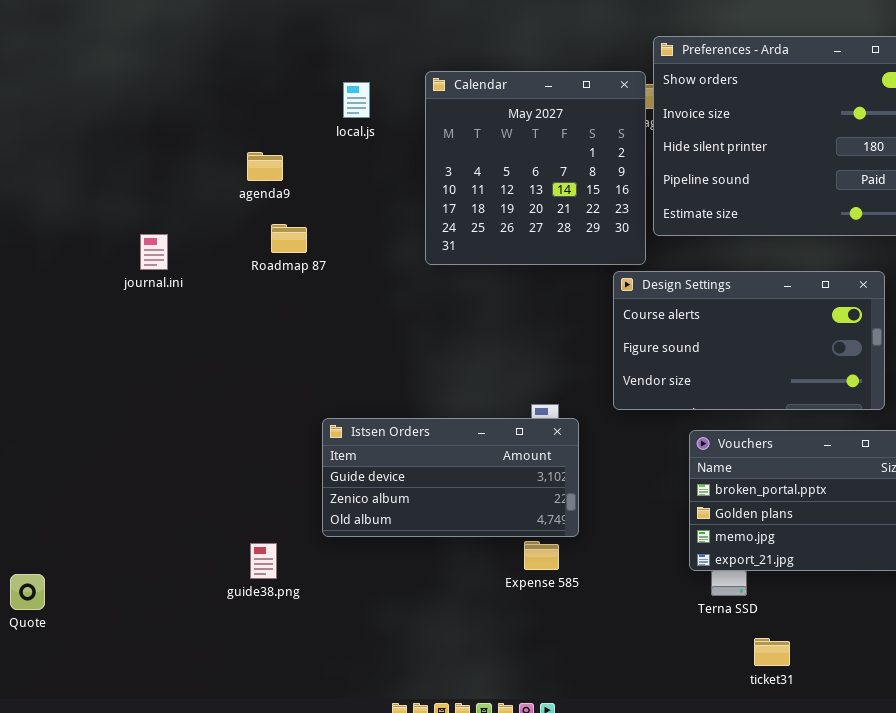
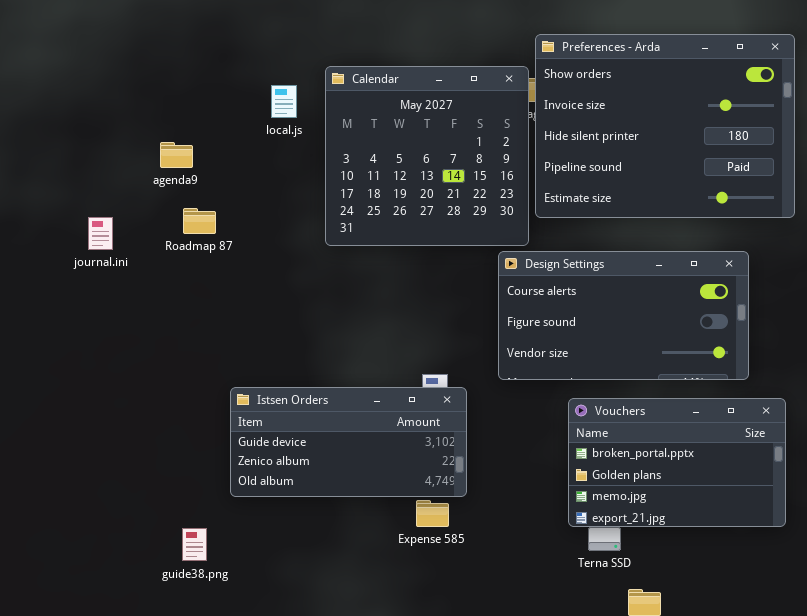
local.js: [343,82,370,118] -> [271,85,297,118], moved
journal.ini: [140,234,168,270] -> [88,217,113,250], moved
guide38.png: [250,543,277,579] -> [182,528,207,561], moved

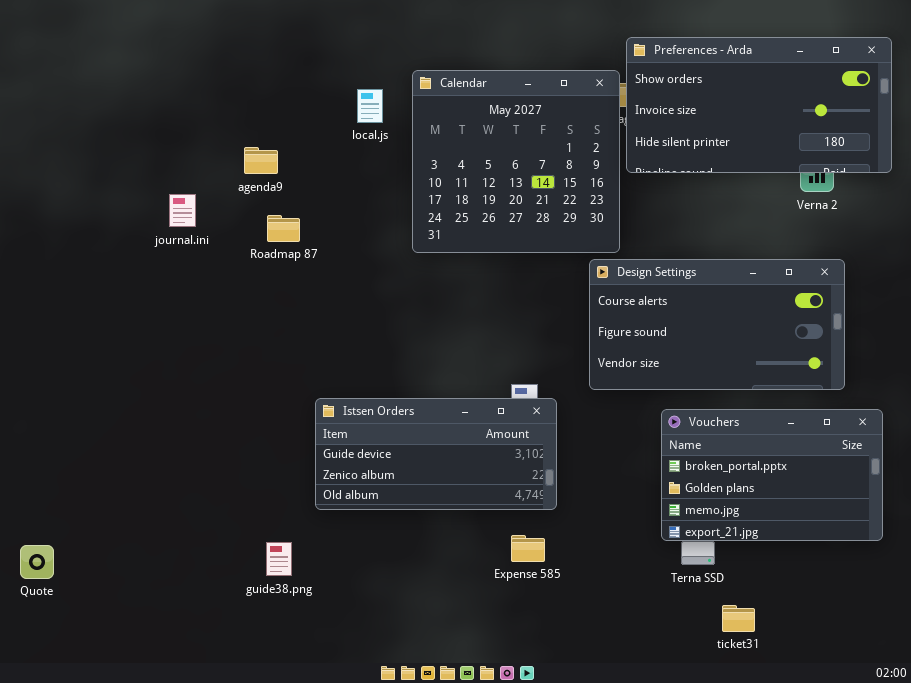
Preferences - Arda: [535,34,795,218] -> [626,37,892,173], resized
journal.ini: [88,217,113,250] -> [169,194,196,227], moved
Expense 585: [416,500,449,527] -> [511,535,545,562], moved

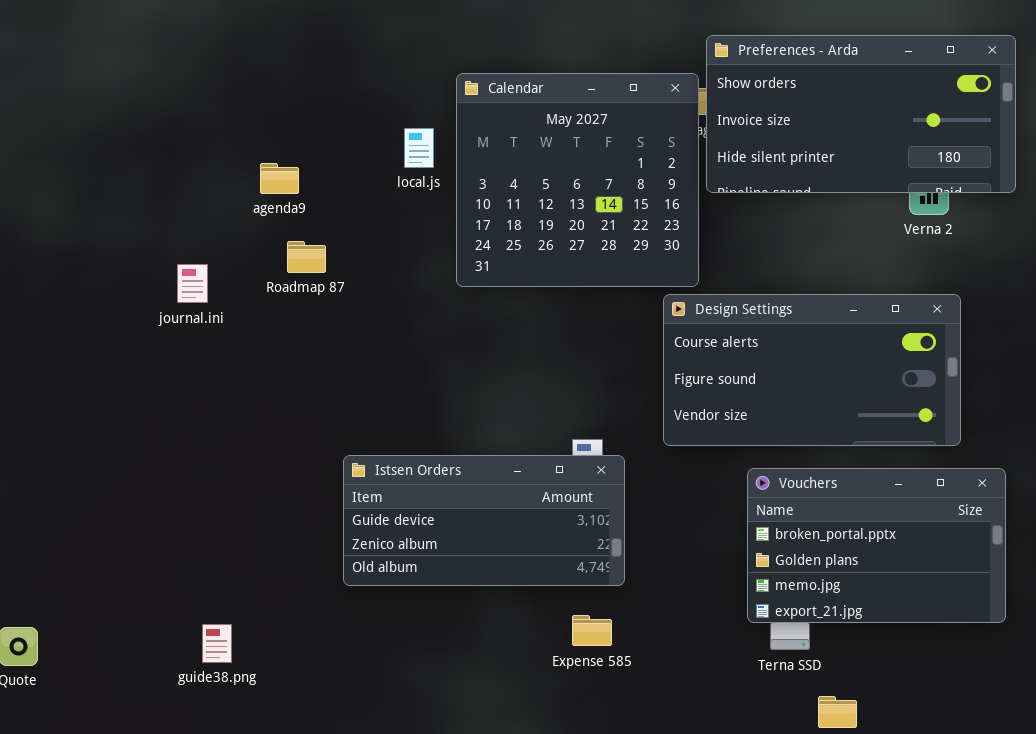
local.js: [357,89,383,123] -> [404,128,434,168], moved
journal.ini: [169,194,196,227] -> [177,264,208,303], moved
guide38.png: [266,542,292,576] -> [202,624,232,663], moved

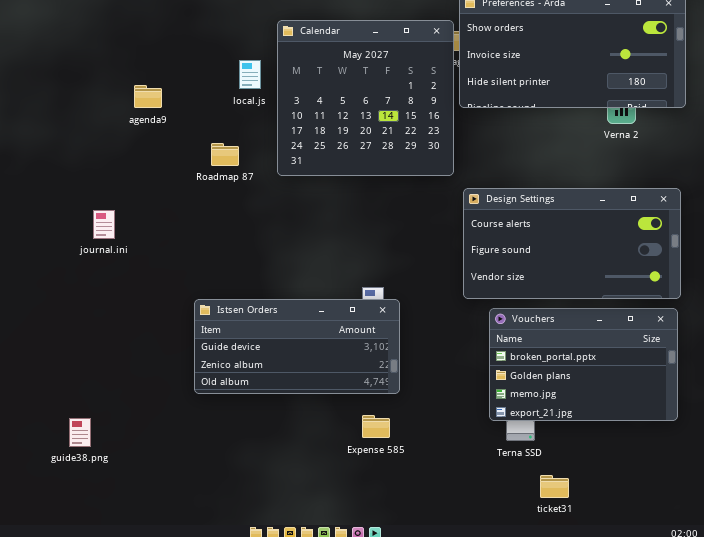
Roadmap 87: [287,241,326,273] -> [211,143,239,166], moved
journal.ini: [177,264,208,303] -> [93,210,115,239], moved
Design Settings: [663,294,961,446] -> [463,188,681,299], moved
guide38.png: [202,624,232,663] -> [69,418,91,447], moved

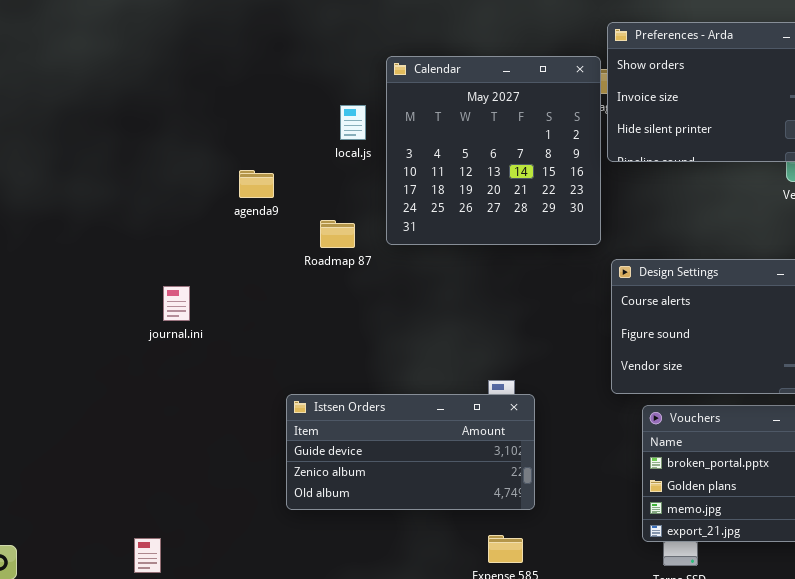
agenda9: [134,85,162,108] -> [239,170,274,198], moved
Roadmap 87: [211,143,239,166] -> [320,220,355,248], moved

